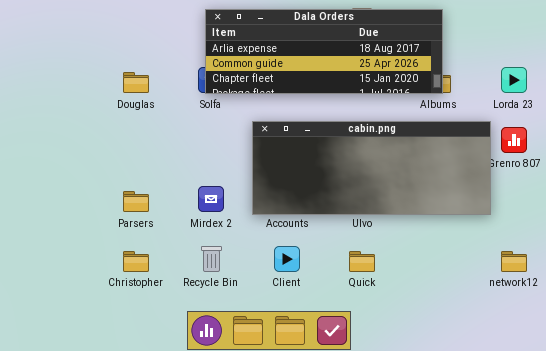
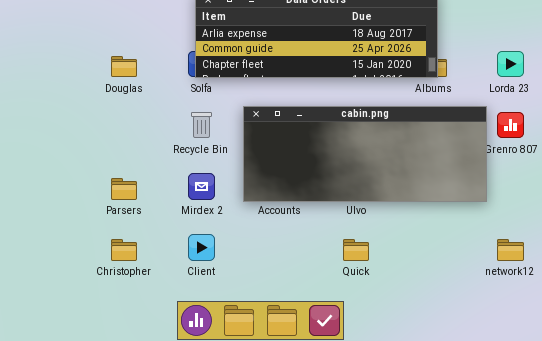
Recycle Bin: [201,246,222,272] -> [191,112,212,138], moved
Client: [274,246,300,272] -> [188,234,215,261], moved

